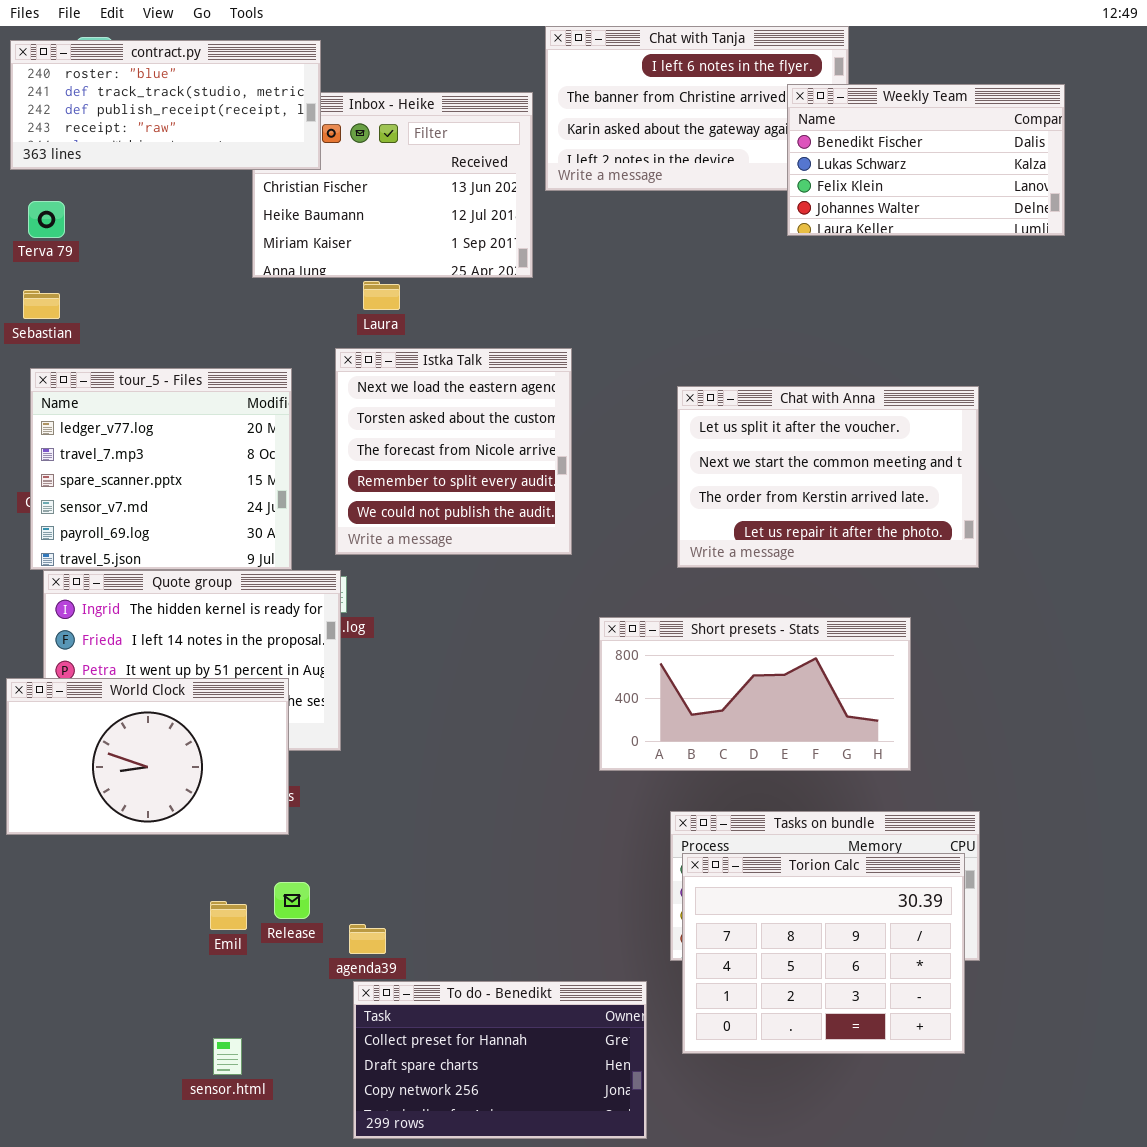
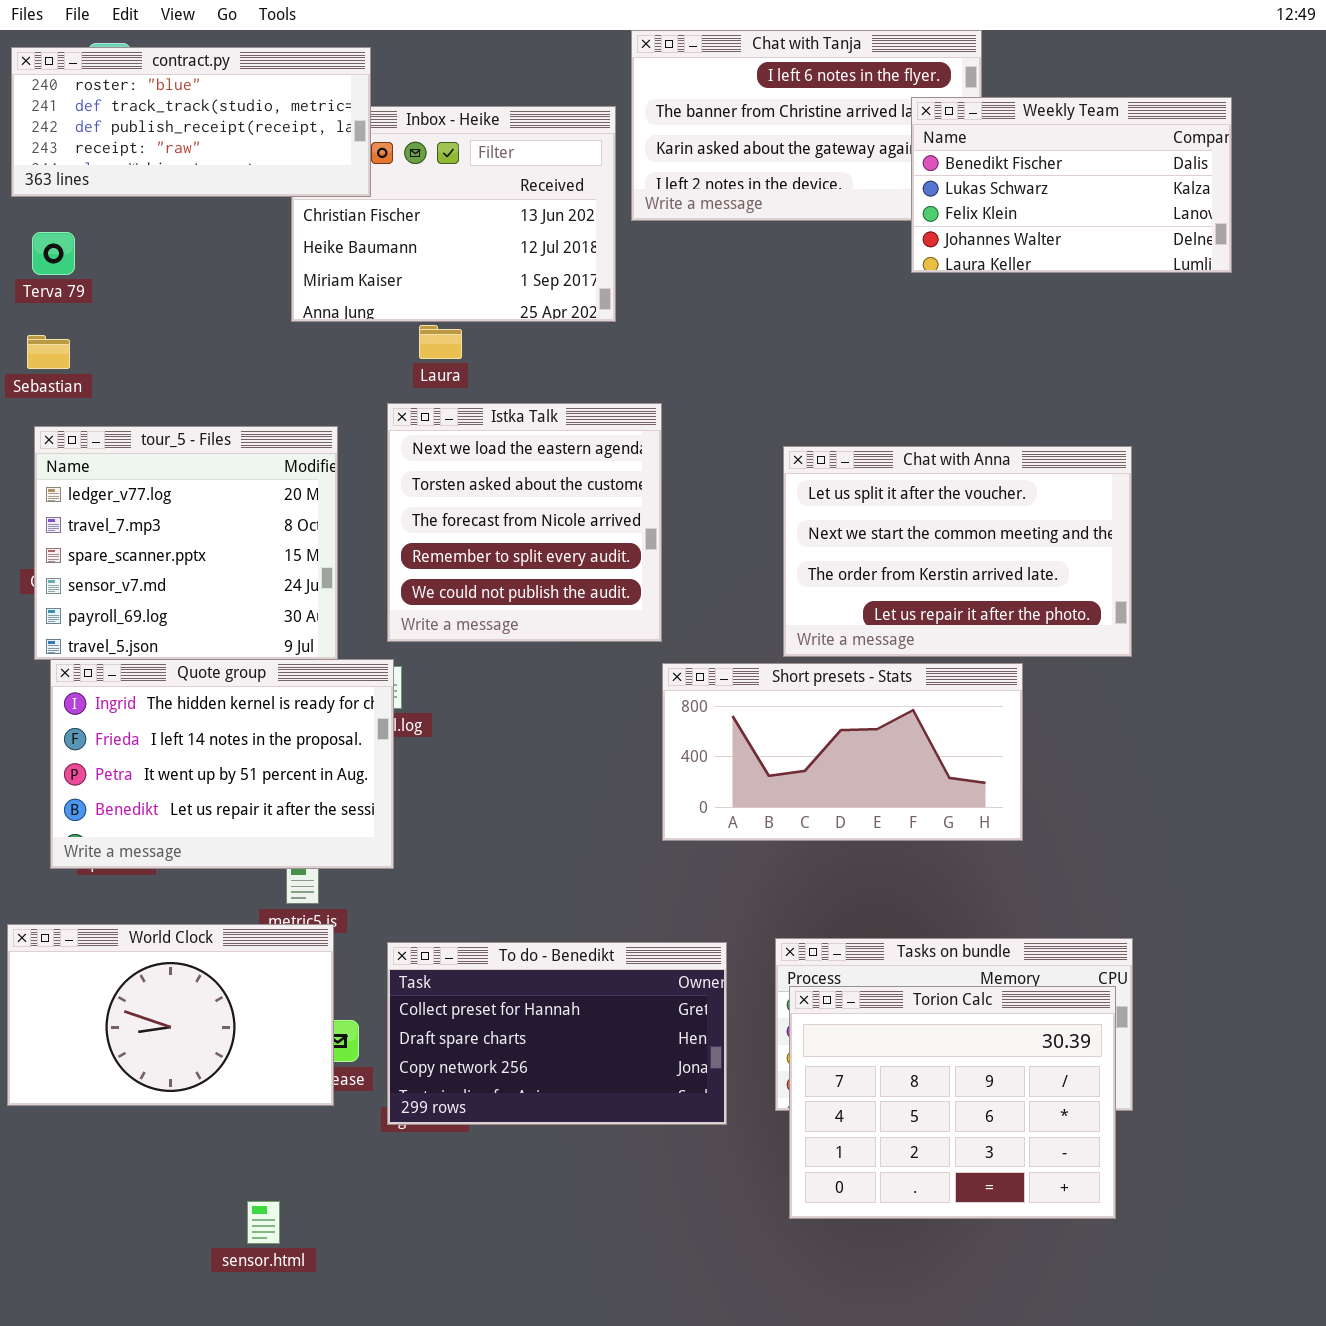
Short presets - Stats: [599,617,911,771] -> [662,663,1023,841], moved
World Clock: [6,678,289,835] -> [7,924,334,1106], moved
To do - Benedikt: [353,981,647,1139] -> [387,942,727,1125], moved

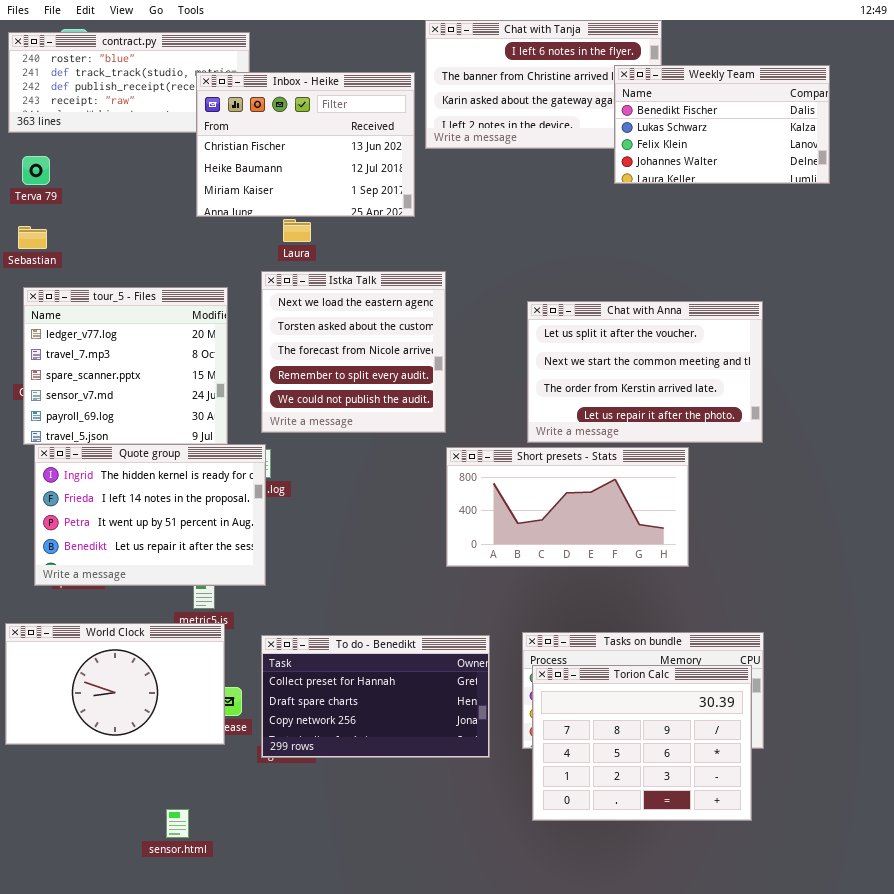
Inbox - Heike: [291,106,616,322] -> [196,72,415,217], raised

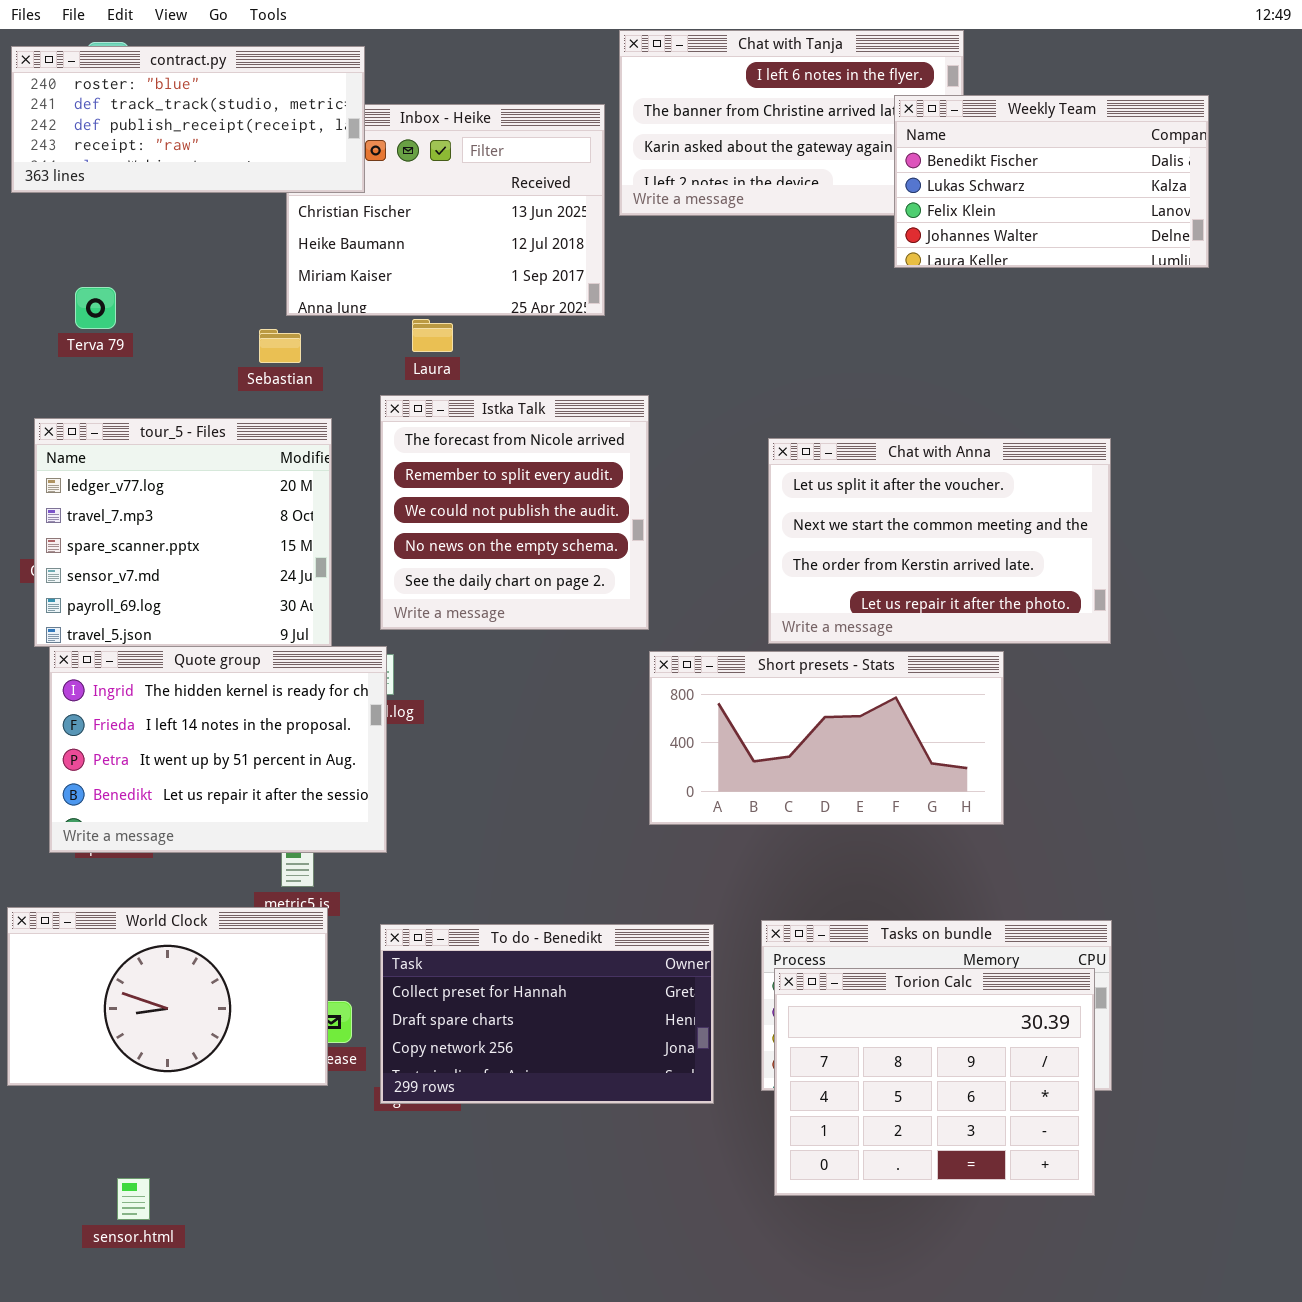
contract.py: [8,32,250,133] -> [11,46,365,193], raised
Terva 79: [22,156,50,185] -> [75,287,116,329], moved
Sebastian: [18,226,47,249] -> [259,329,301,363], moved
Istka Talk: [261,271,446,433] -> [380,395,649,630], scrolled down 2 rows
sensor.html: [166,809,189,838] -> [117,1178,150,1220], moved

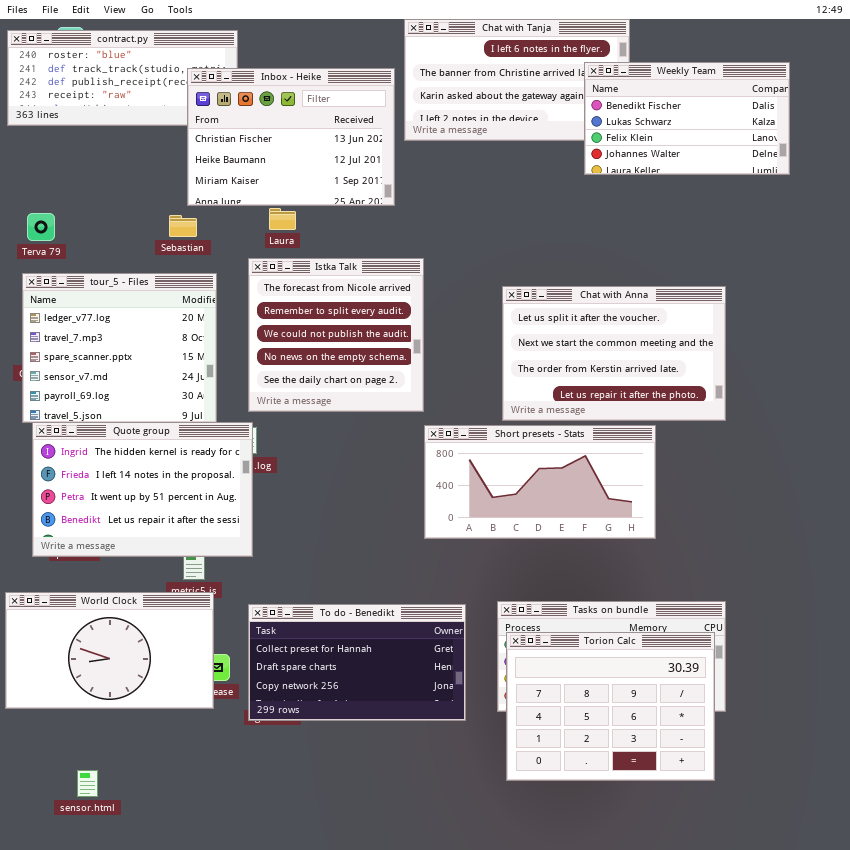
Inbox - Heike: [286,104,605,316] -> [187,68,395,206], raised
Terva 79: [75,287,116,329] -> [27,213,55,241], moved

